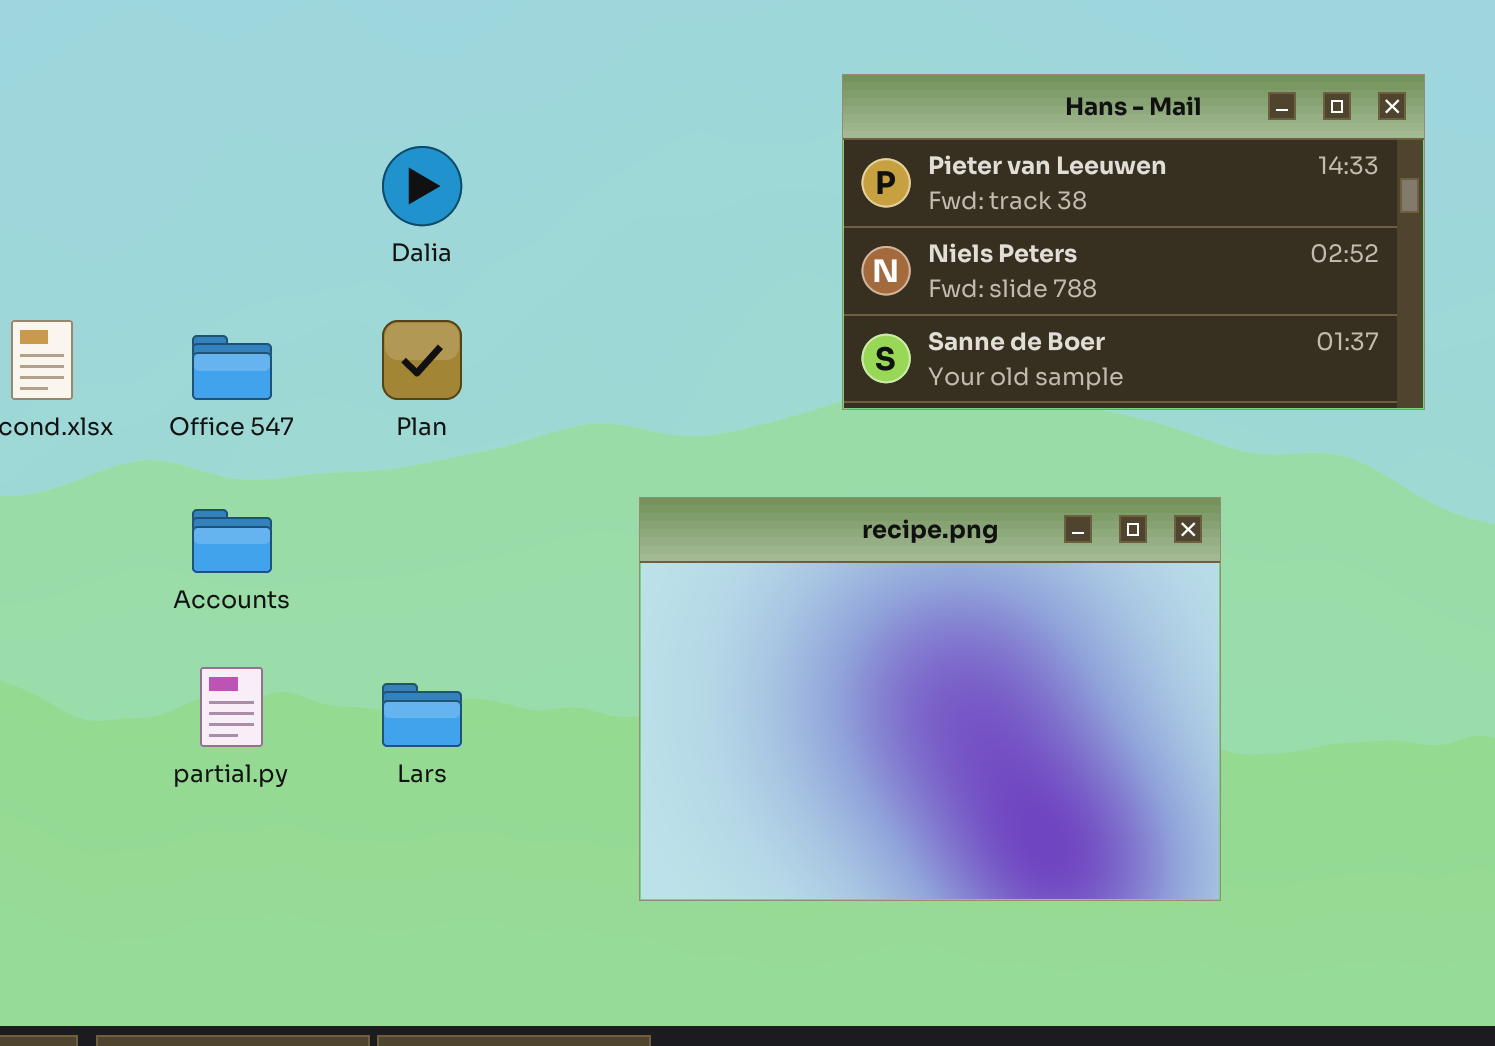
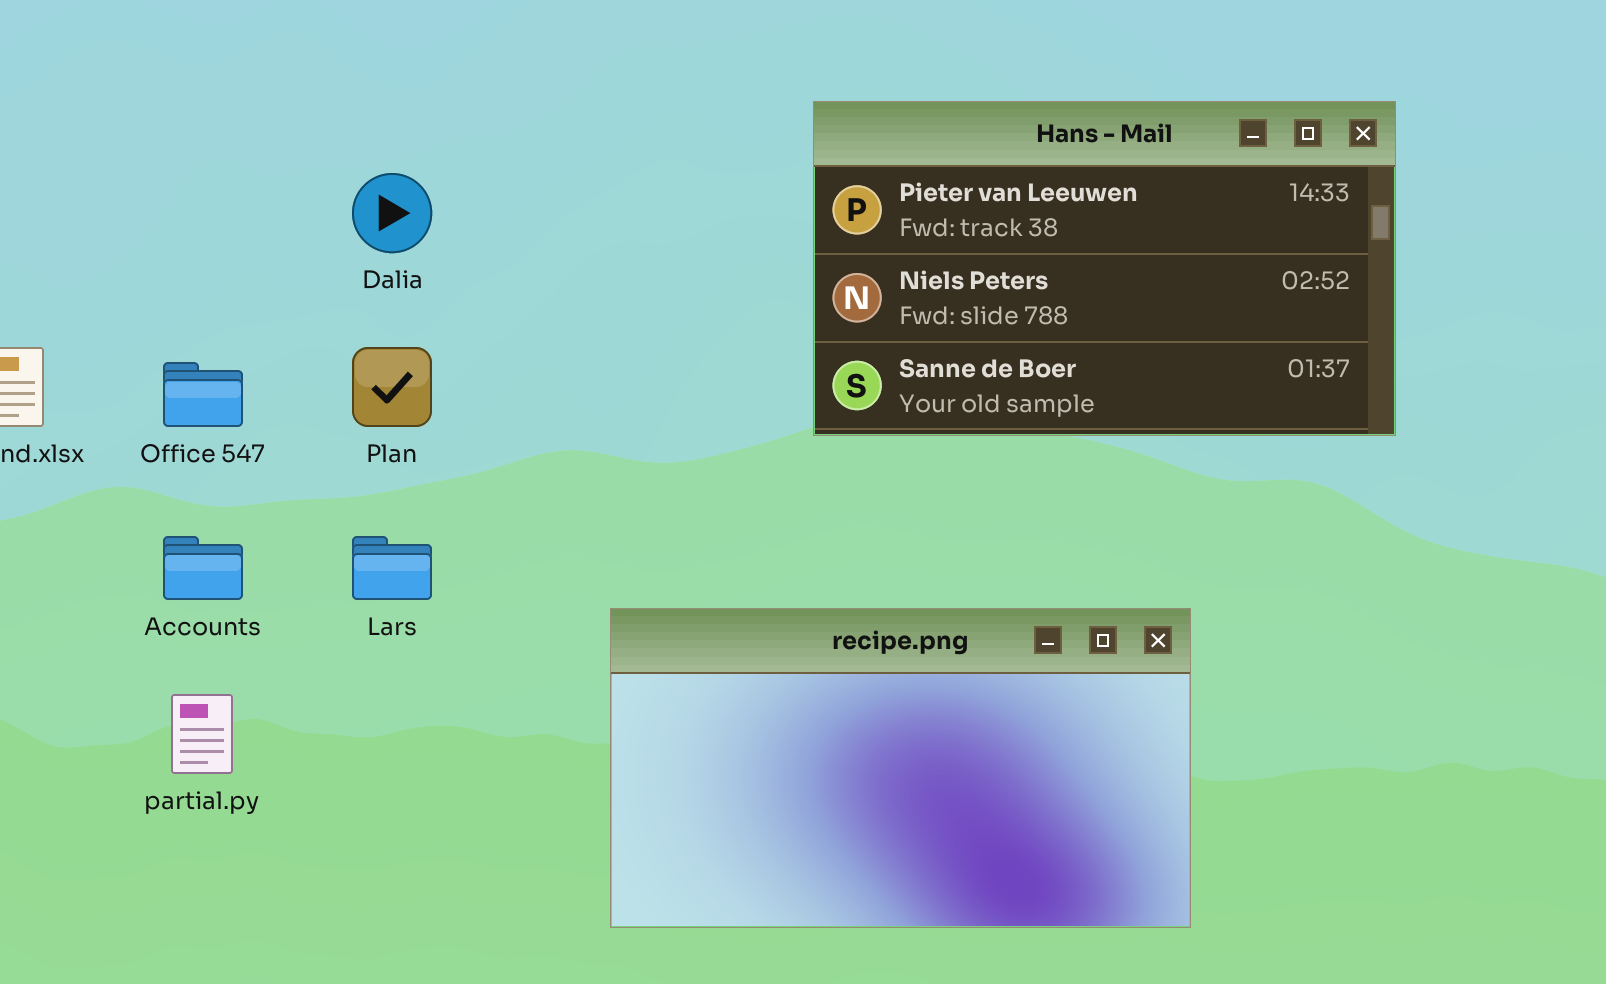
recipe.png: [639,497,1221,901] -> [610,608,1191,928], resized
Lars: [382,683,462,747] -> [352,536,432,600], moved

